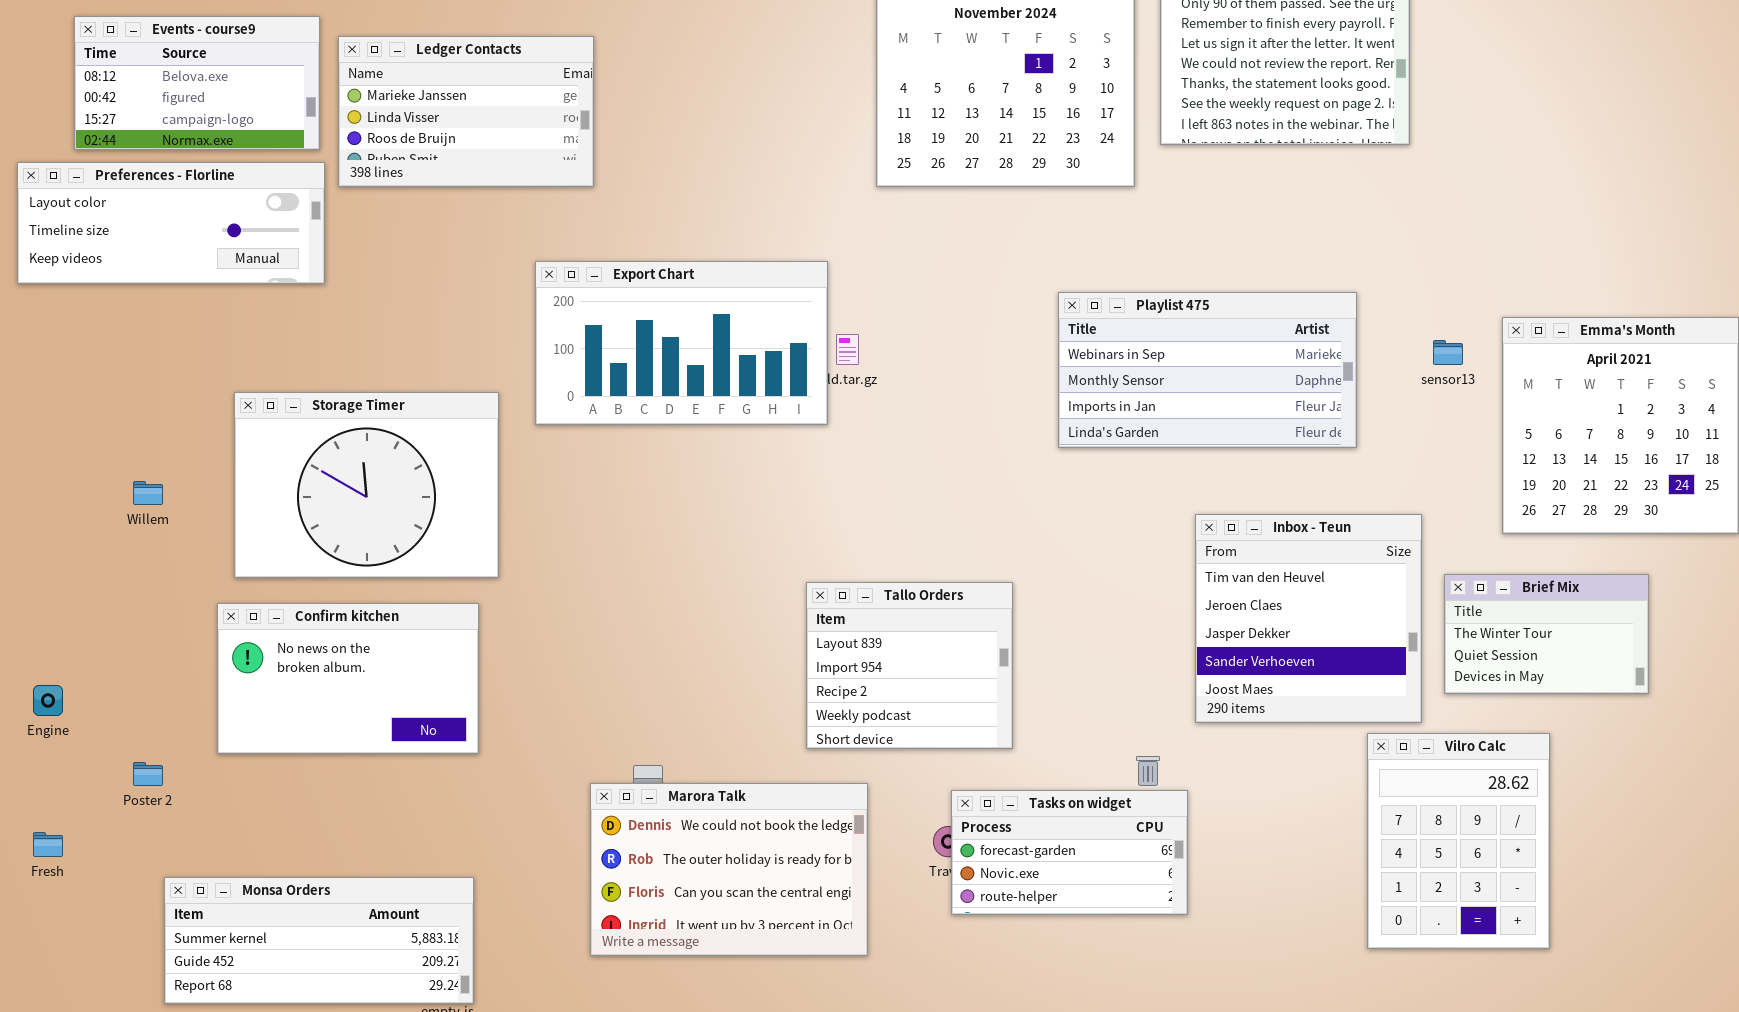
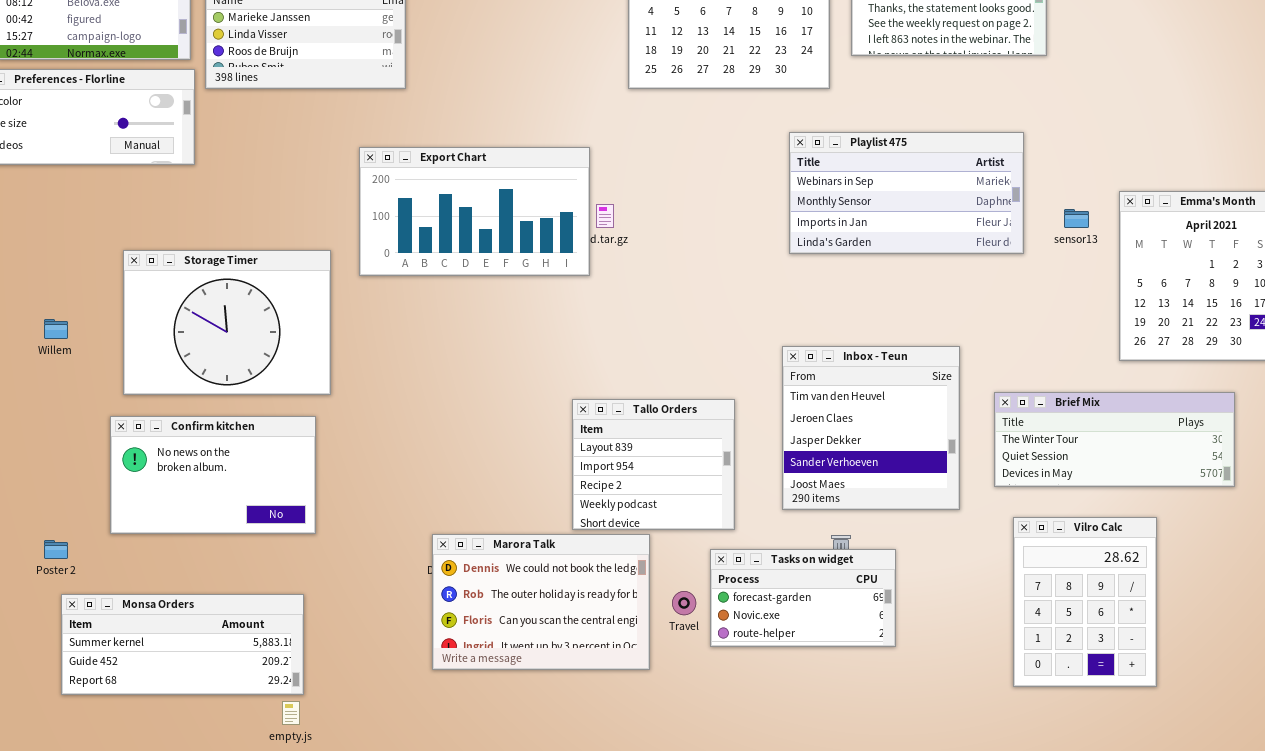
Playlist 475: [1058,292,1357,448] -> [789,132,1024,254], moved
Inbox - Teun: [1195,514,1422,723] -> [782,346,960,510], moved
Brief Mix: [1444,574,1649,694] -> [994,392,1235,487], resized
Marora Talk: [590,783,868,956] -> [432,534,650,670], moved
Tasks on widget: [951,790,1188,915] -> [710,549,896,647], moved
Monsa Orders: [164,877,474,1004] -> [61,594,304,695], moved

